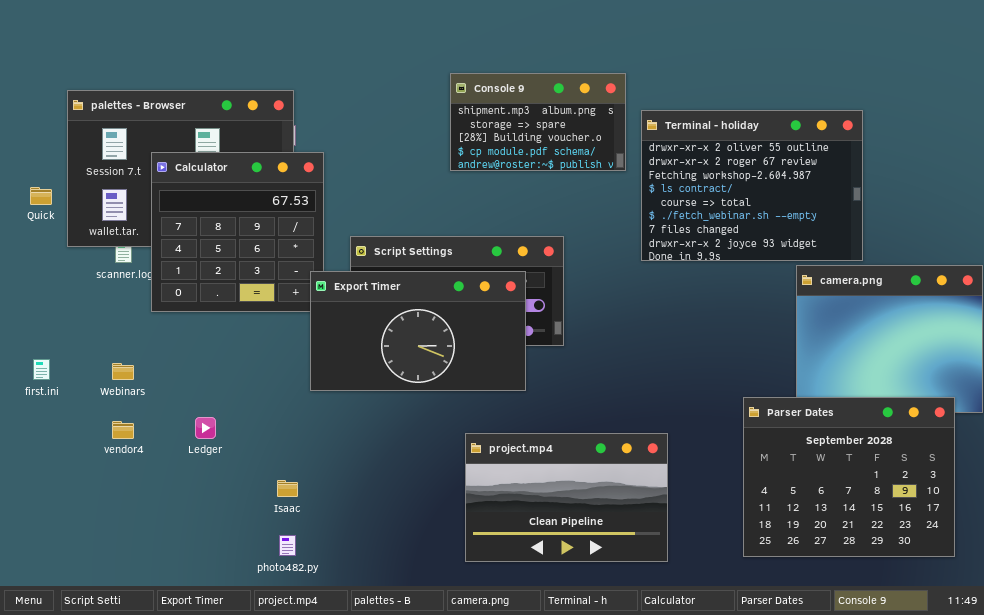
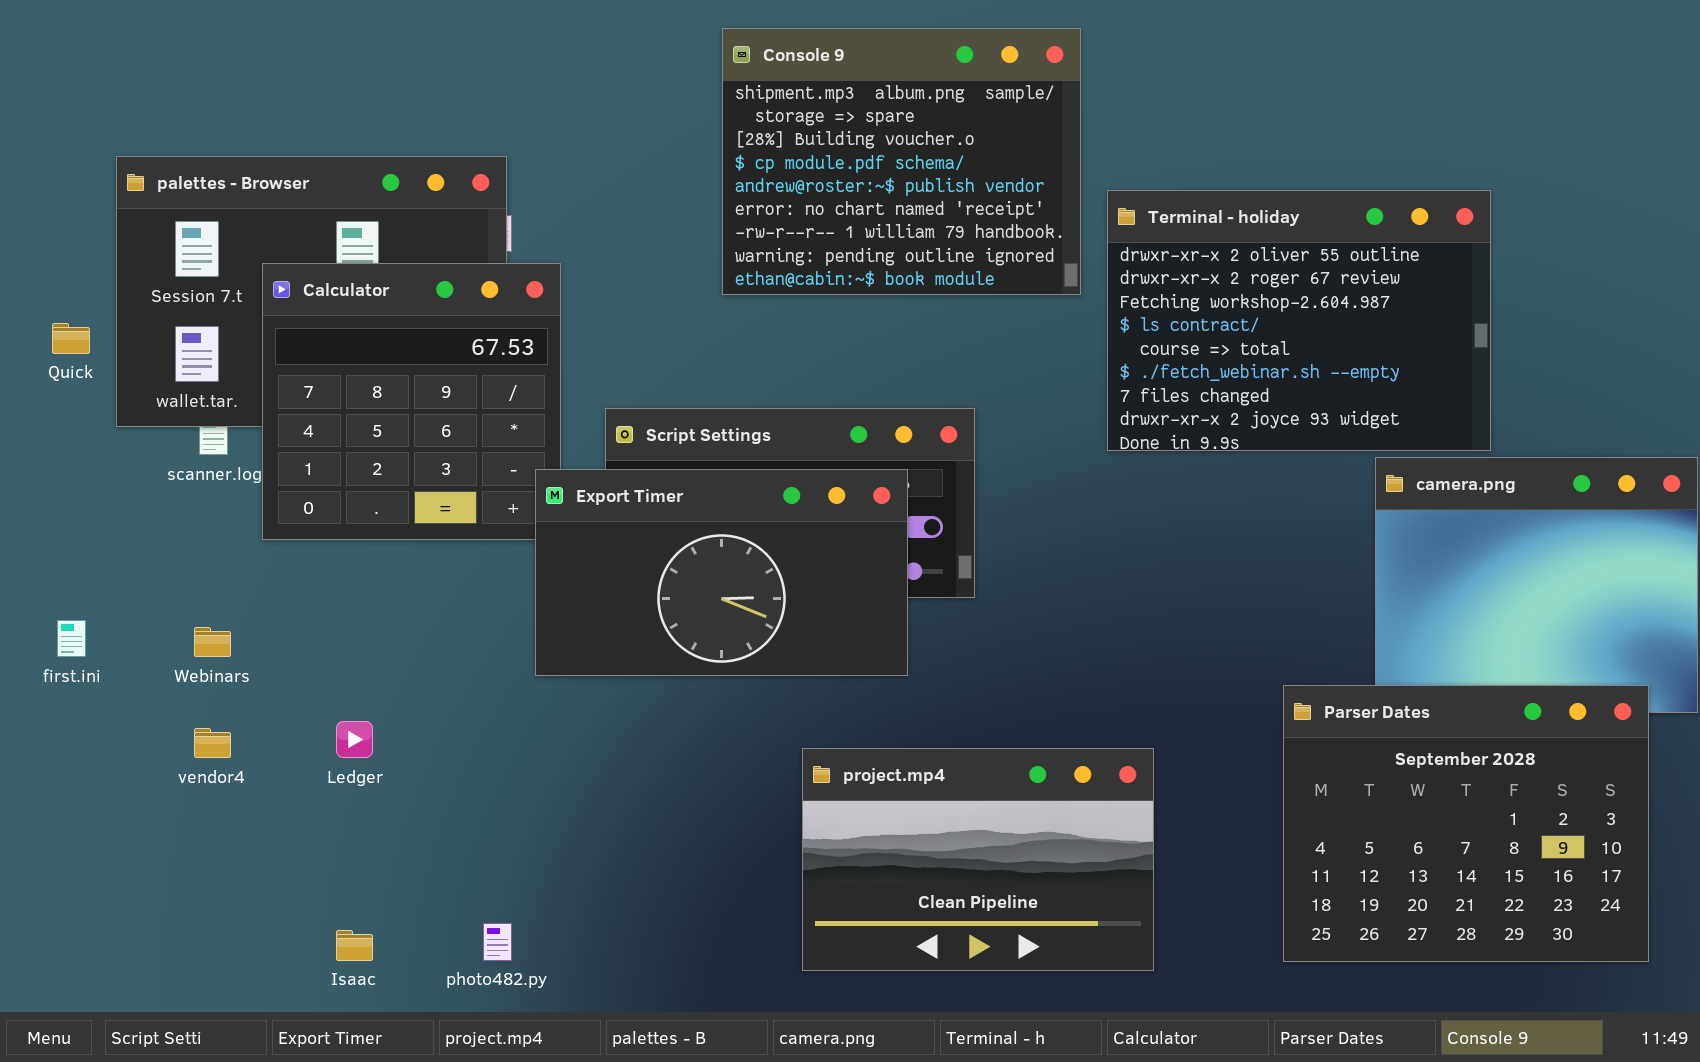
Console 9: [450,73,626,171] -> [722,28,1081,295], resized
Isaac: [277,480,298,497] -> [336,930,373,961], moved

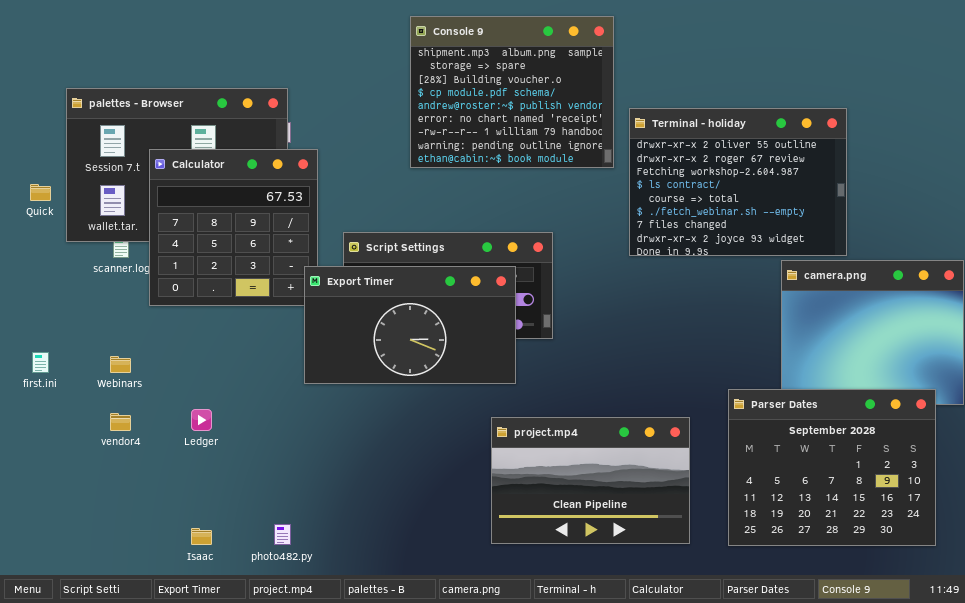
project.mp4: [802,748,1154,971] -> [491,417,690,544], moved

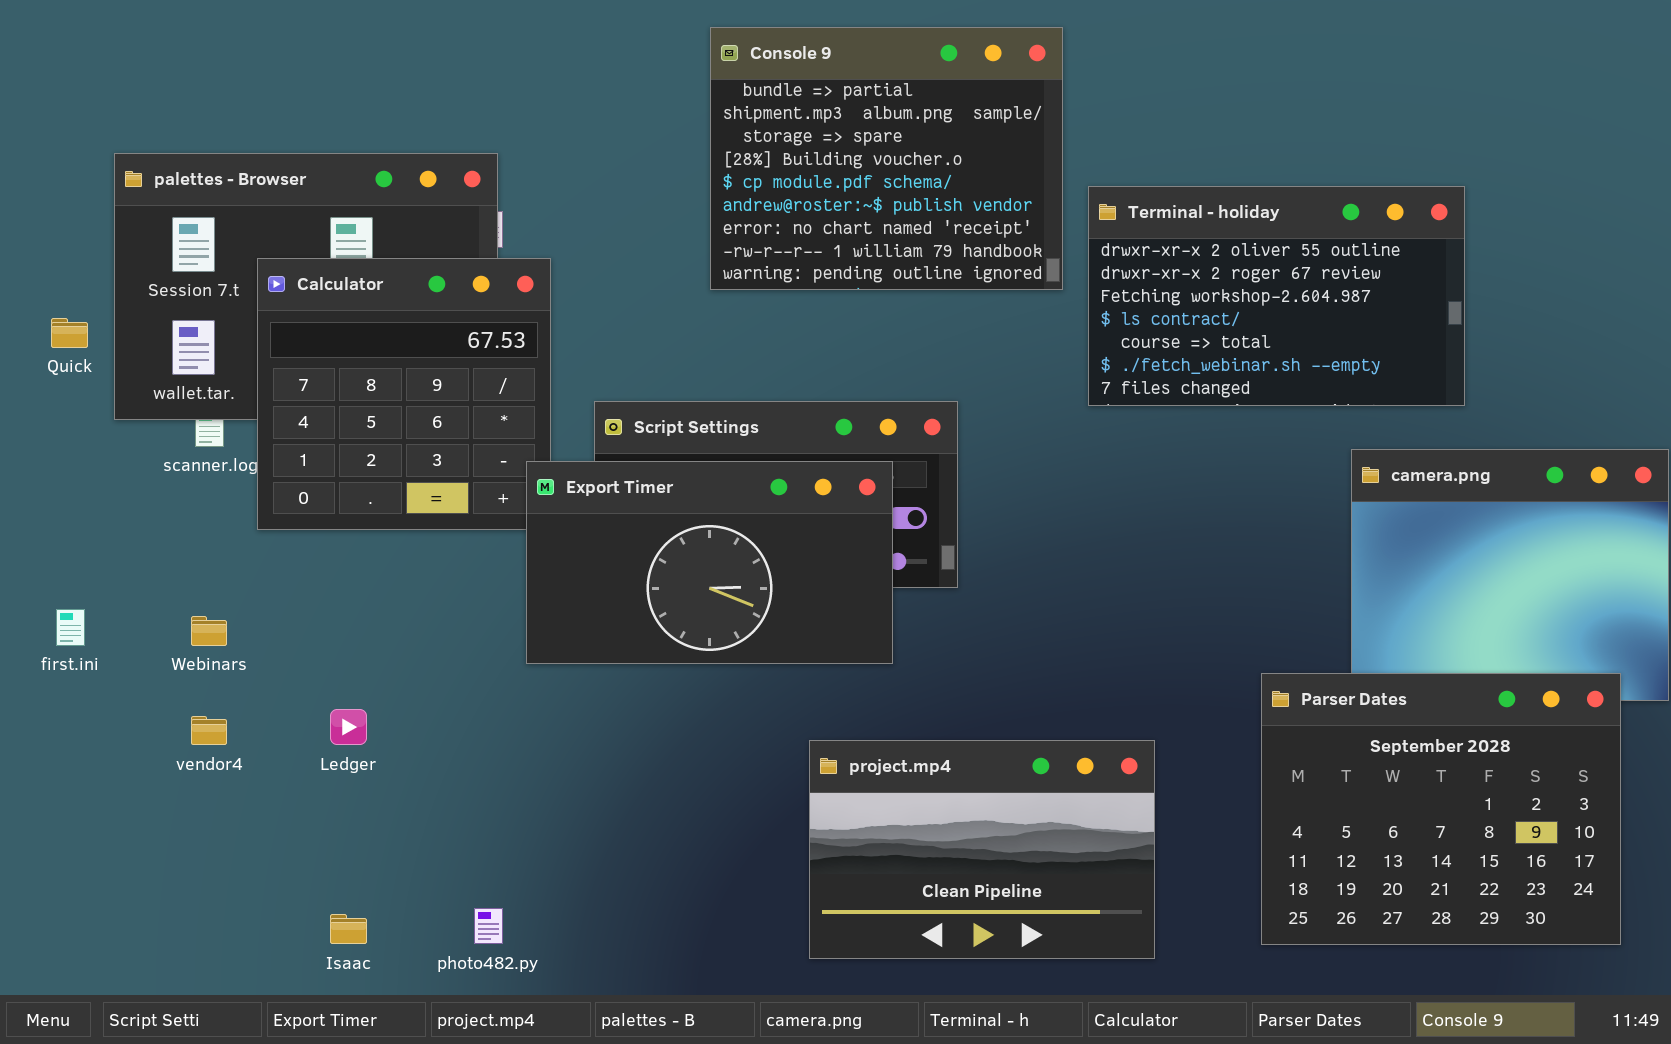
Console 9: [410,16,614,168] -> [710,27,1063,290], scrolled up 1 row
Terminal - holiday: [629,108,847,256] -> [1088,186,1465,406], resized
project.mp4: [491,417,690,544] -> [809,740,1155,959], moved

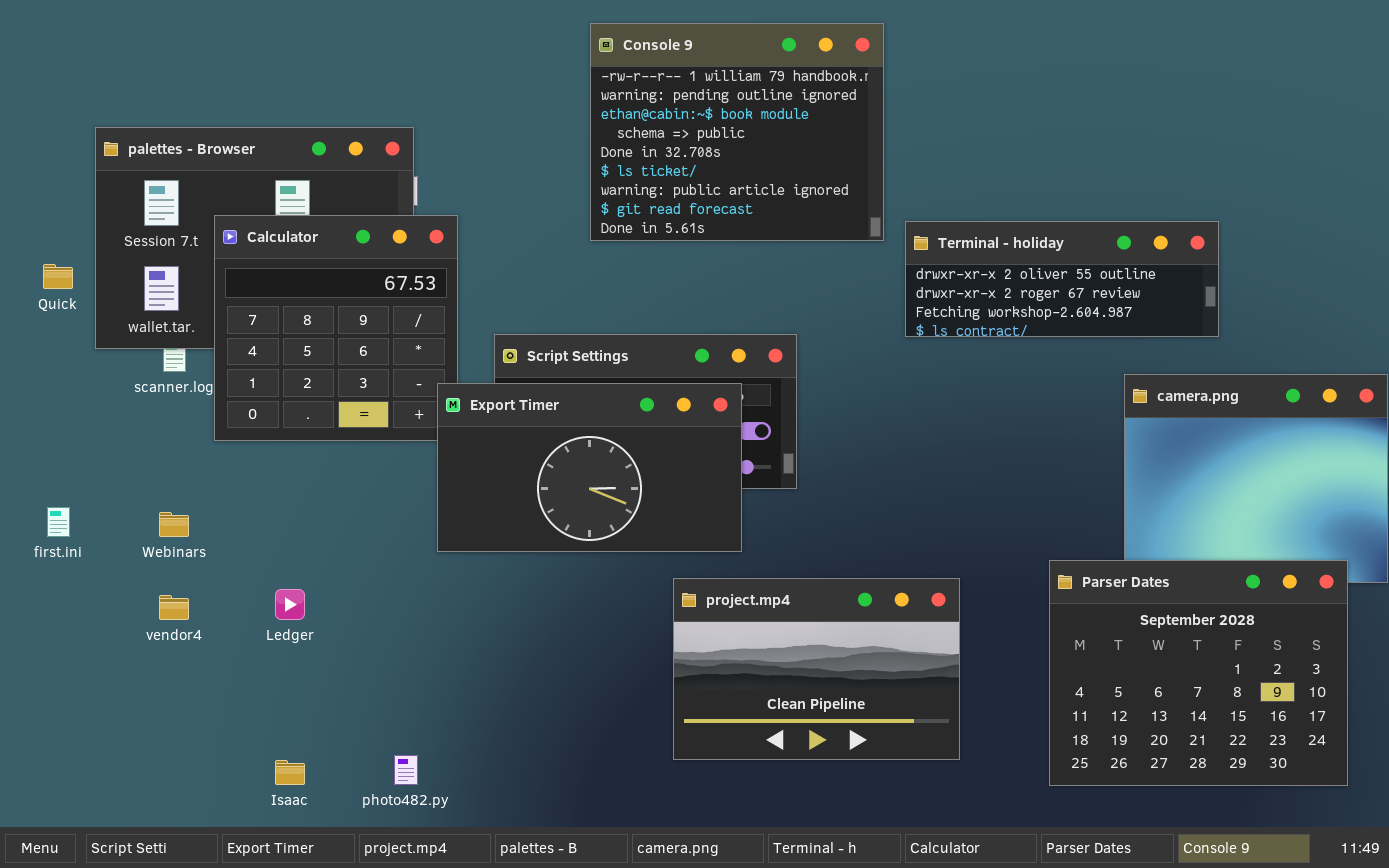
Console 9: [710,27,1063,290] -> [590,23,884,241], scrolled down 7 rows
Terminal - holiday: [1088,186,1465,406] -> [905,221,1219,337], resized
project.mp4: [809,740,1155,959] -> [673,578,960,760], moved

